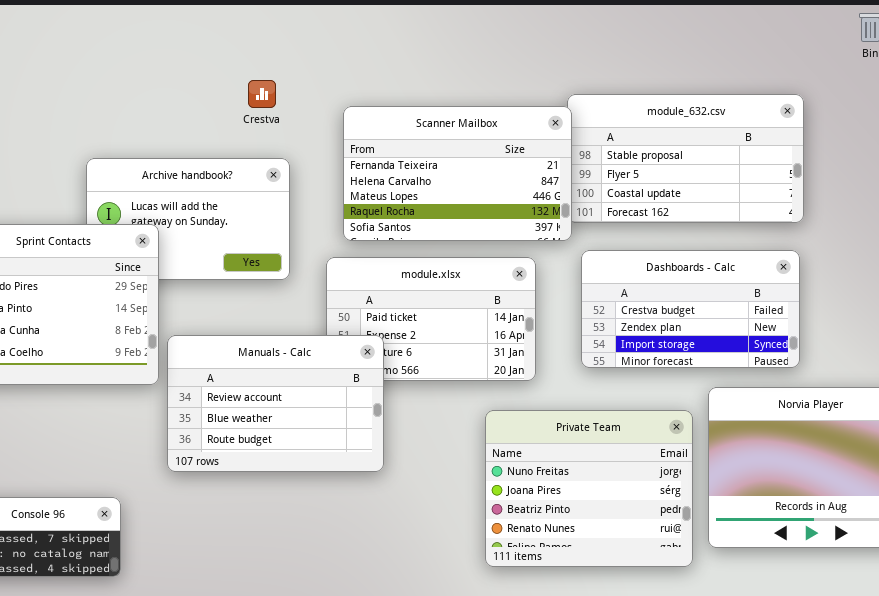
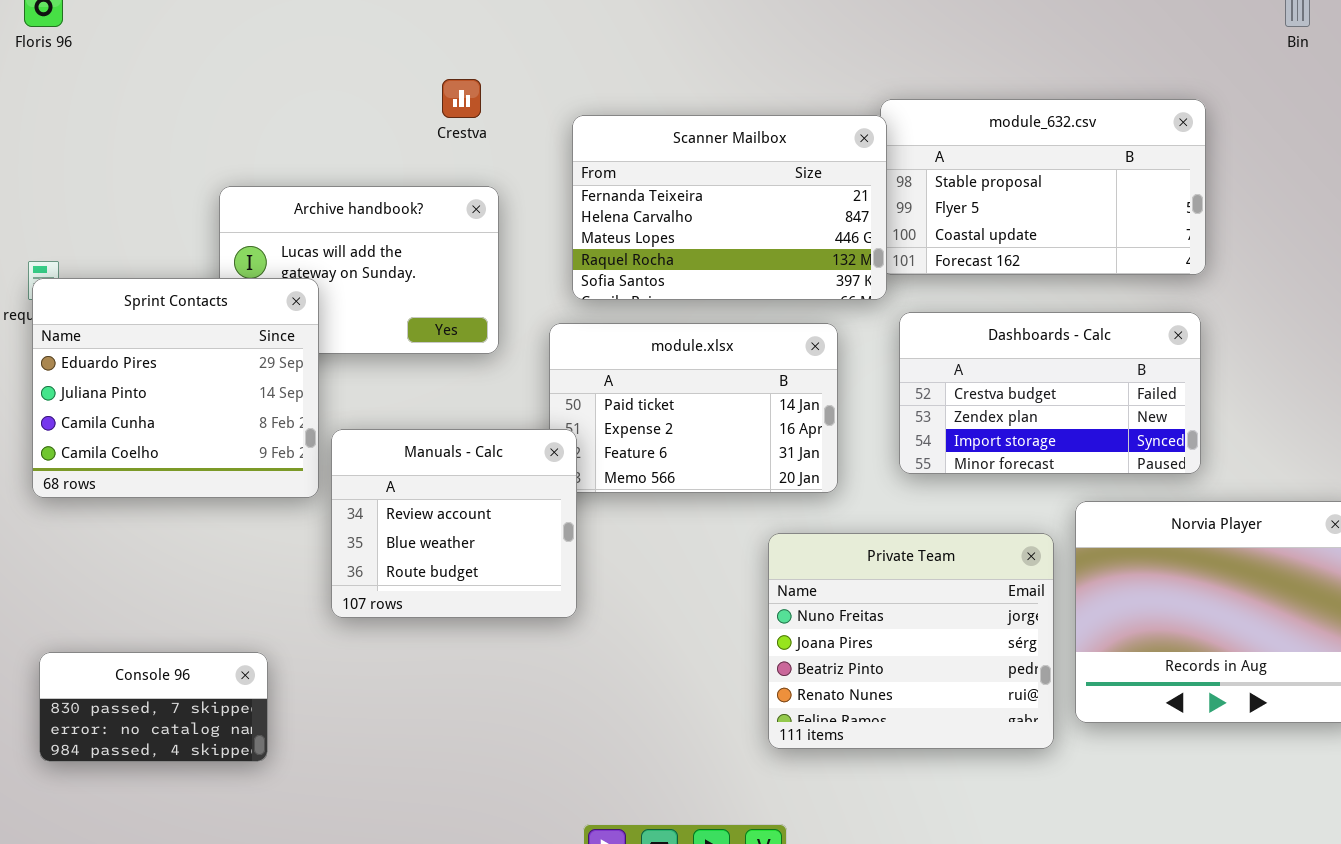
Manuals - Calc: [167,335,384,472] -> [331,429,577,618], resized

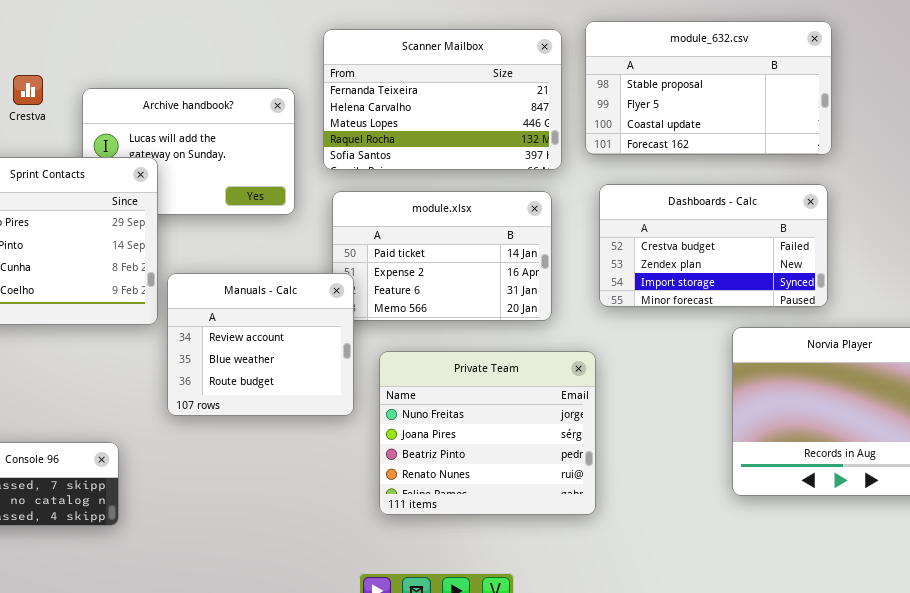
Crestva: [442,79,481,118] -> [13,75,43,105], moved
Scanner Mailbox: [572,115,887,300] -> [323,29,562,170], moved
Private Team: [768,533,1054,749] -> [379,351,596,515], moved

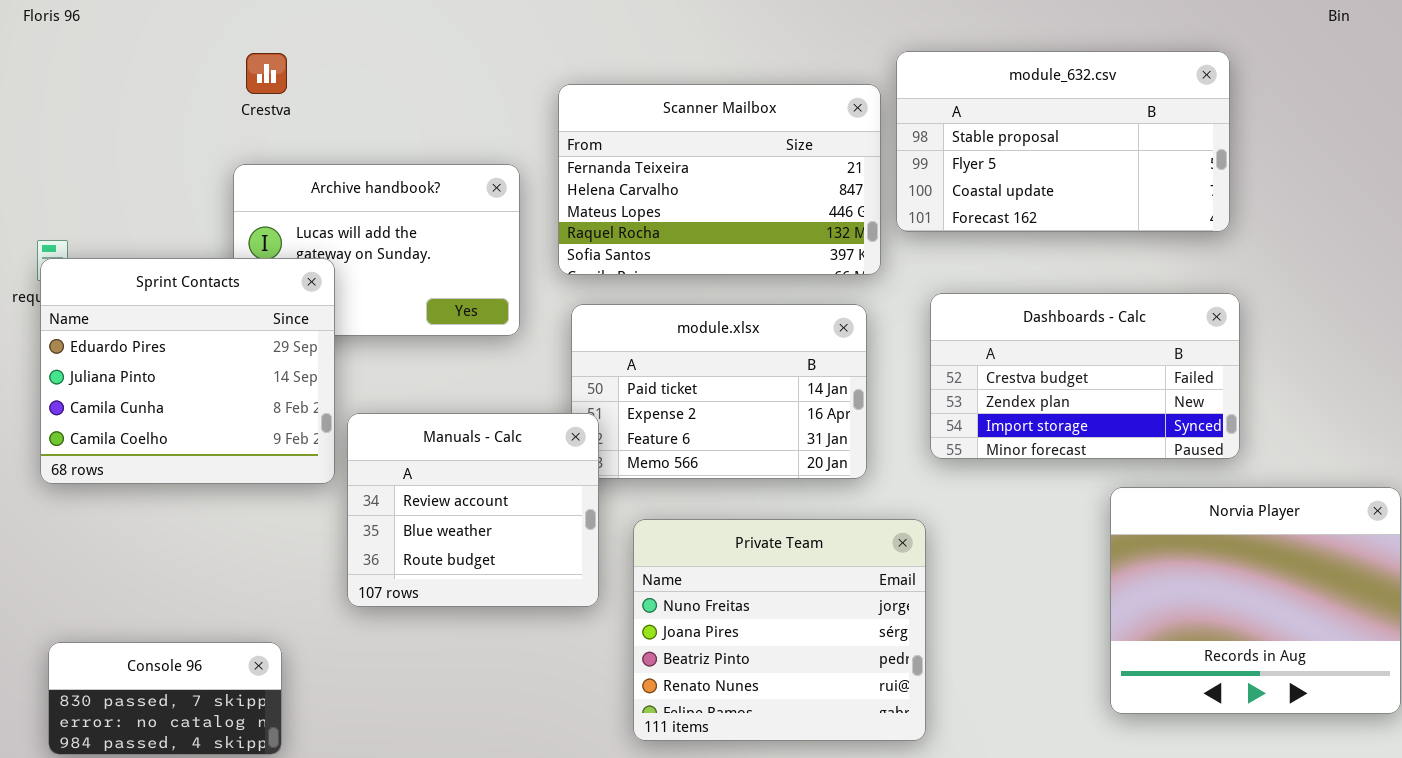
module_632.csv: [585,21,832,155] -> [896,51,1230,232], moved
Crestva: [13,75,43,105] -> [246,53,287,94], moved

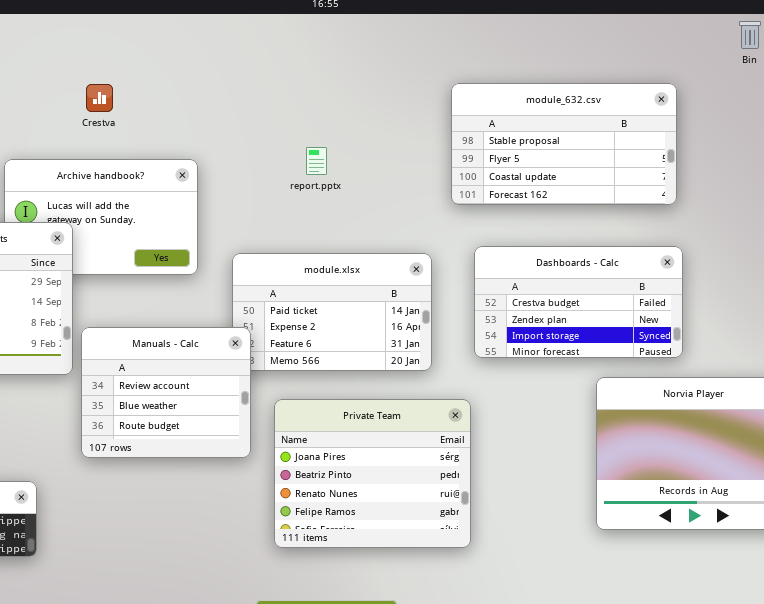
Crestva: [246,53,287,94] -> [86,84,113,112], moved
Scanner Mailbox: [558,84,881,275] -> none, closed
Private Team: [633,519,926,741] -> [274,399,471,548], scrolled down 1 row

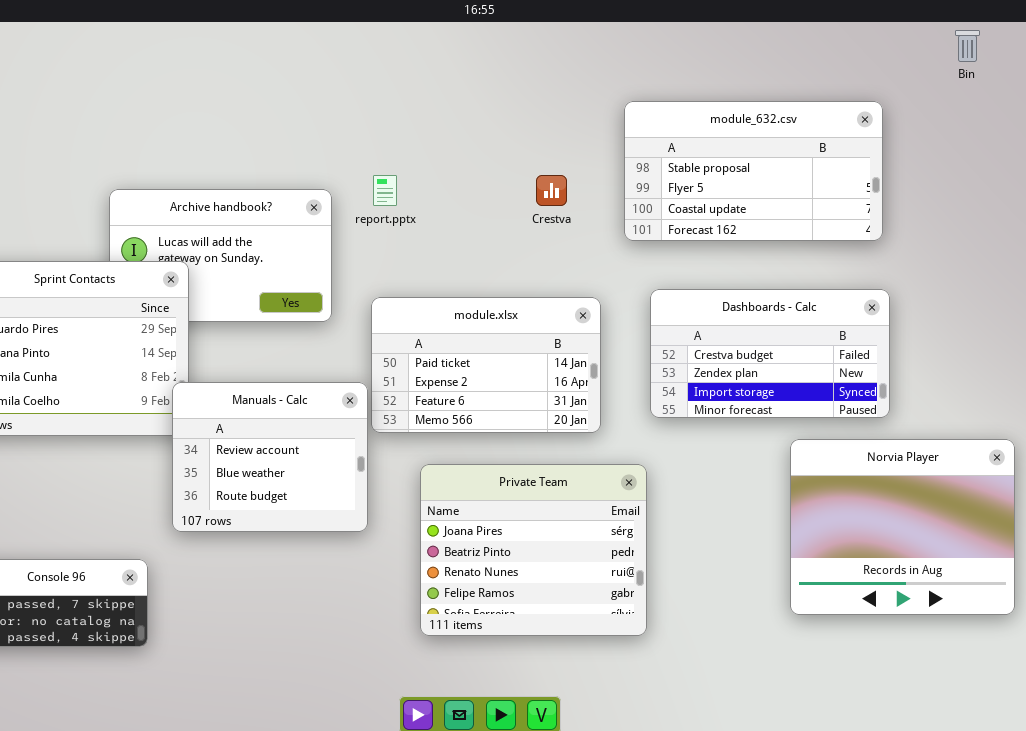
Crestva: [86,84,113,112] -> [536,175,567,206], moved
report.pptx: [306,147,327,175] -> [373,175,397,206], moved
Manuals - Calc: [81,327,251,458] -> [172,382,368,532], moved

